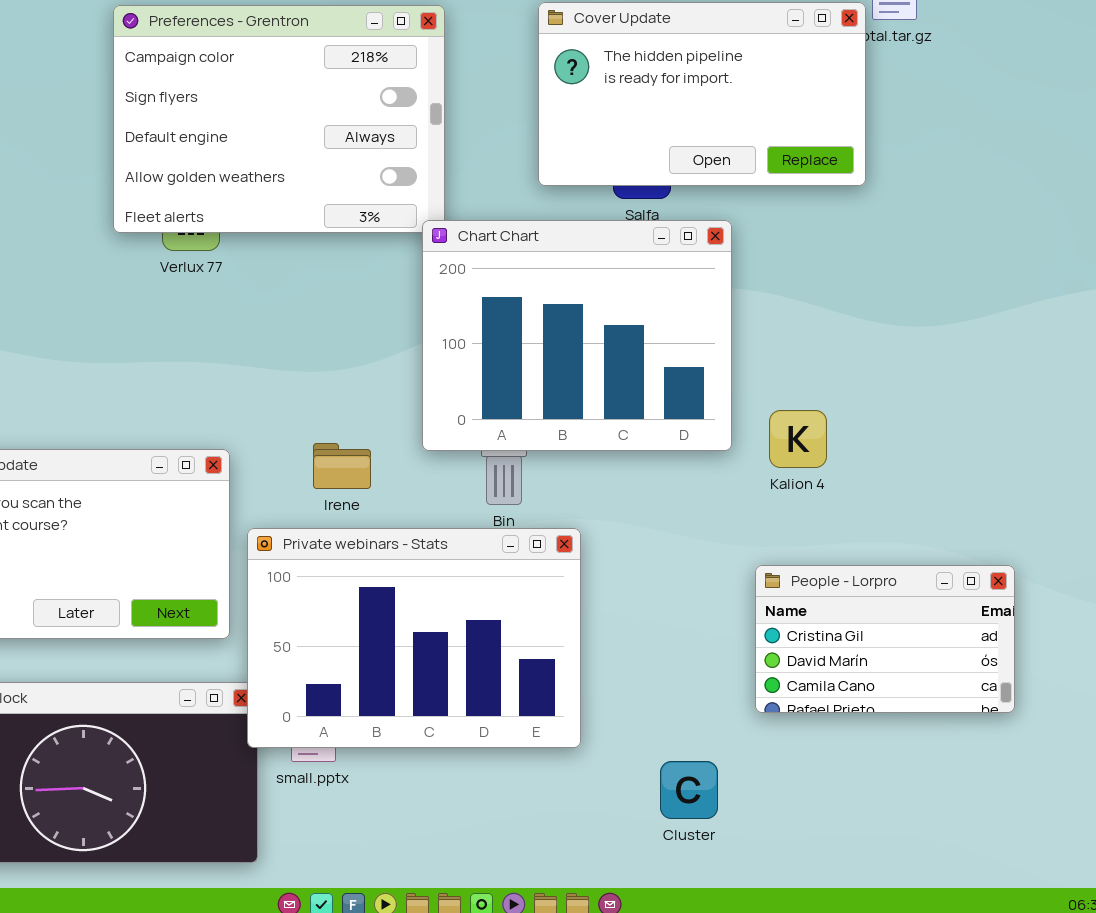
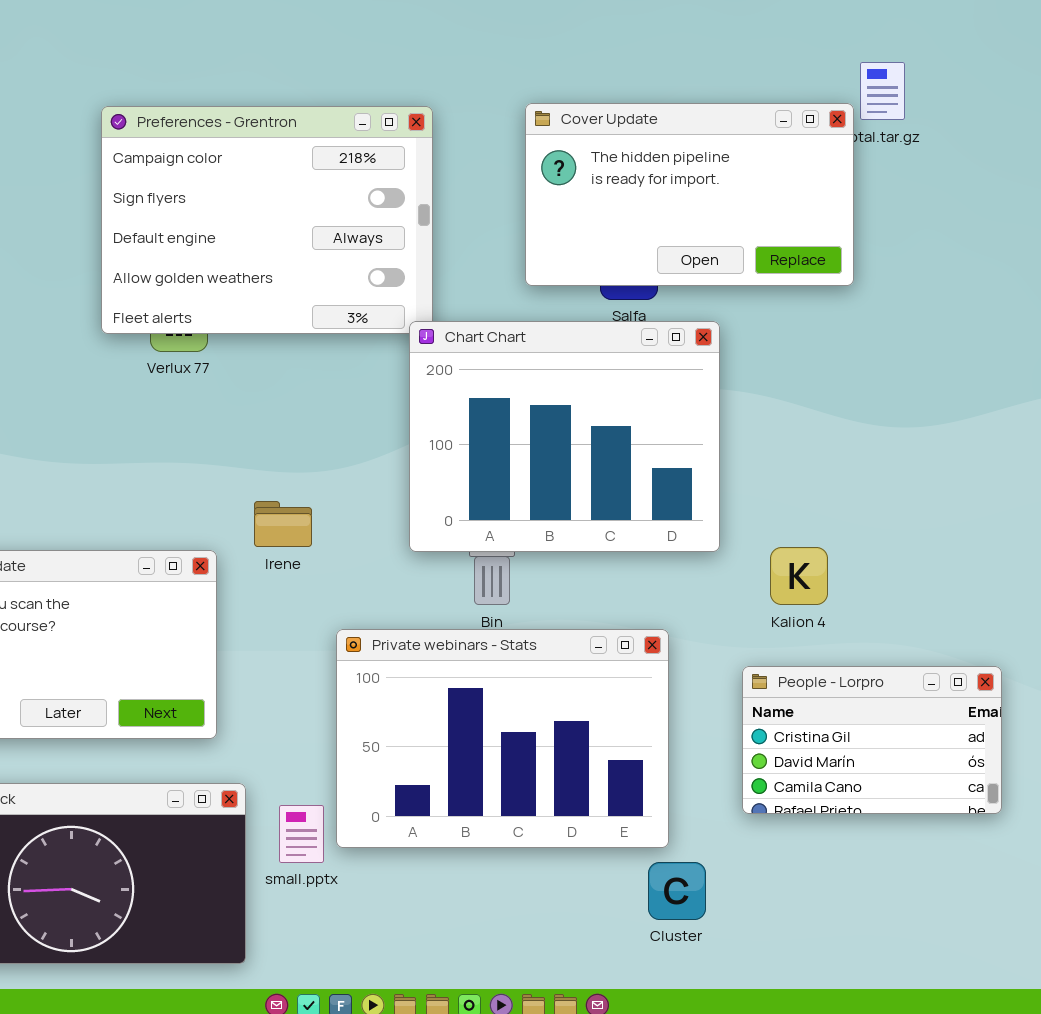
Kalion 4: [769,410,827,468] -> [770,547,828,605], moved
Irene: [313,443,371,489] -> [254,501,312,547], moved
Private webinars - Stats: [247,528,581,748] -> [336,629,669,848], moved

